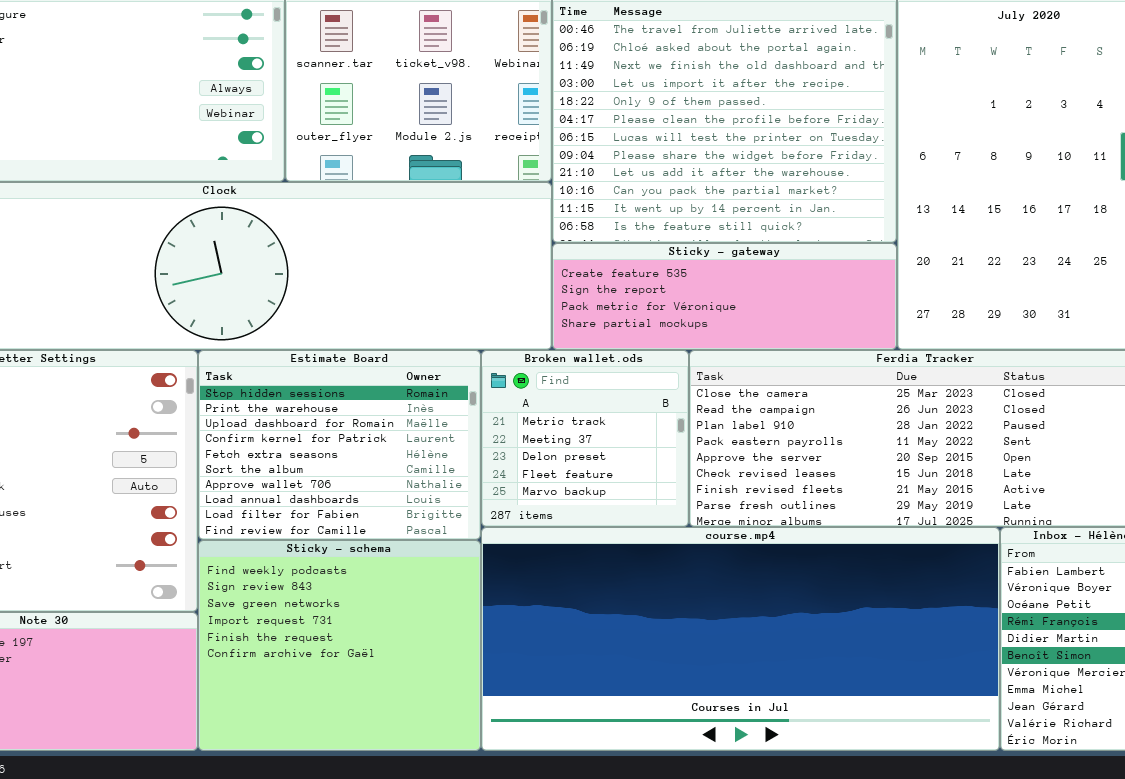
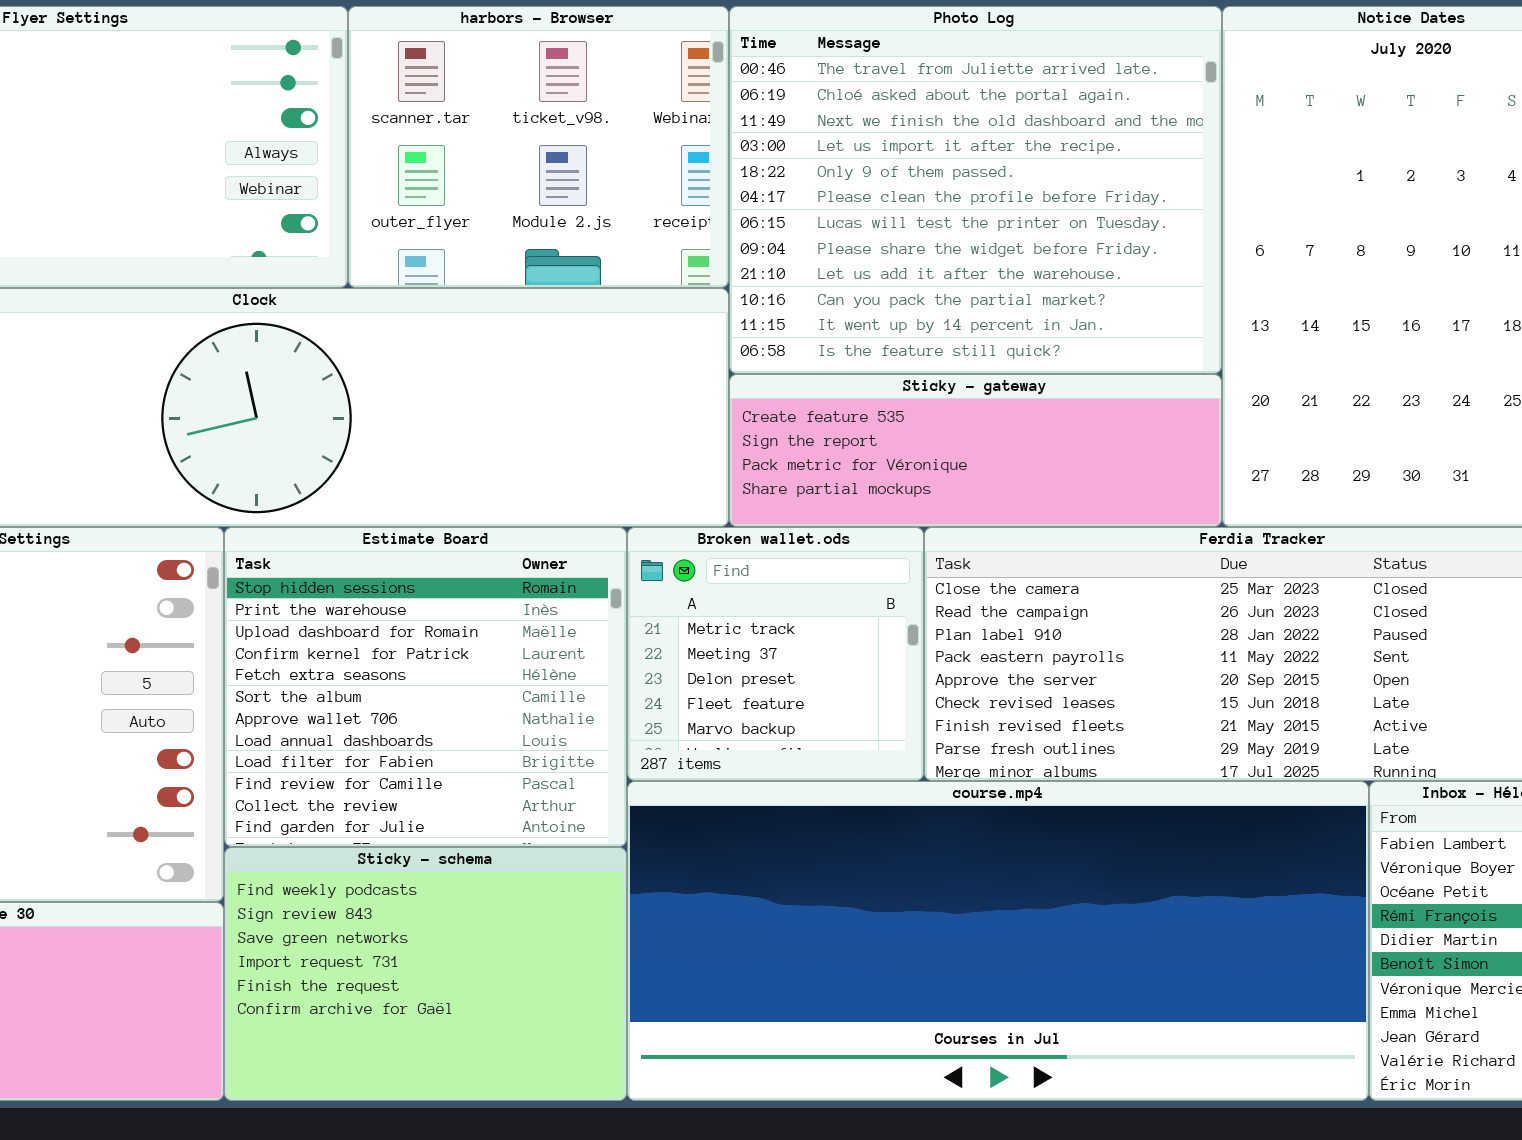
Estimate Board: [198,350,481,540] -> [224,527,627,847], resized
Sticky - schema: [198,540,481,751] -> [224,847,627,1101], resized

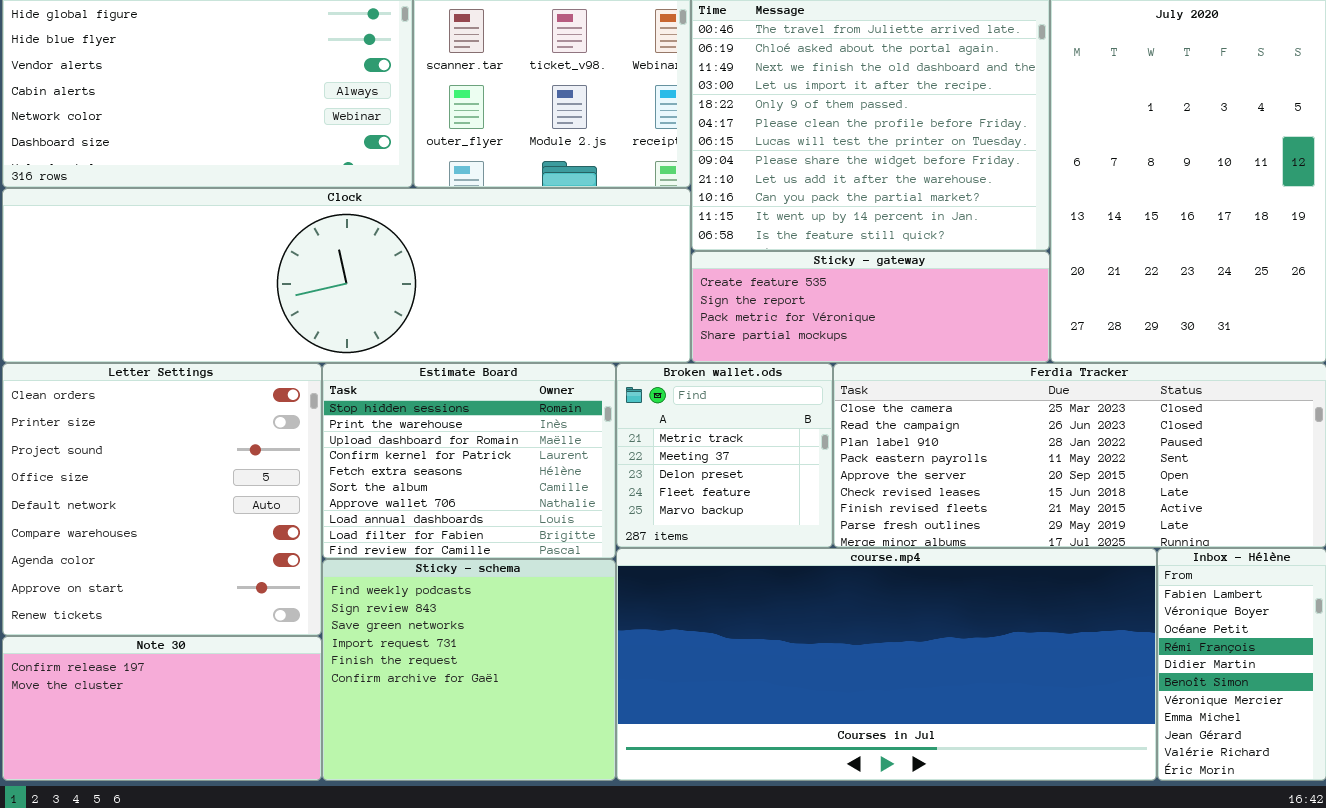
Estimate Board: [224,527,627,847] -> [322,363,616,559], resized
Sticky - schema: [224,847,627,1101] -> [322,559,616,781], resized

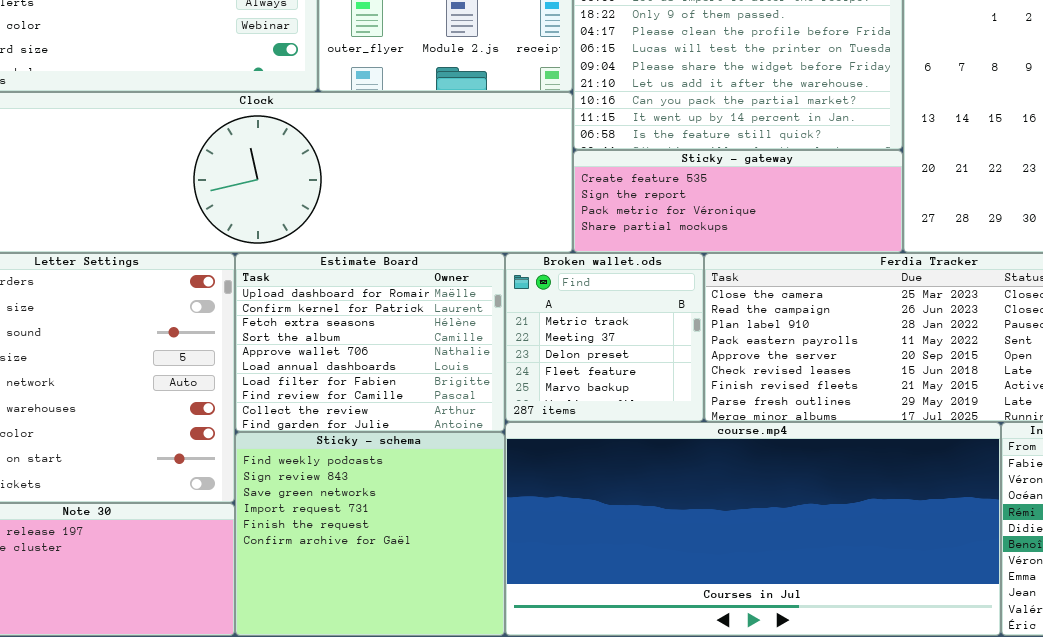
Estimate Board: [322,363,616,559] -> [235,253,505,432], scrolled down 2 rows

